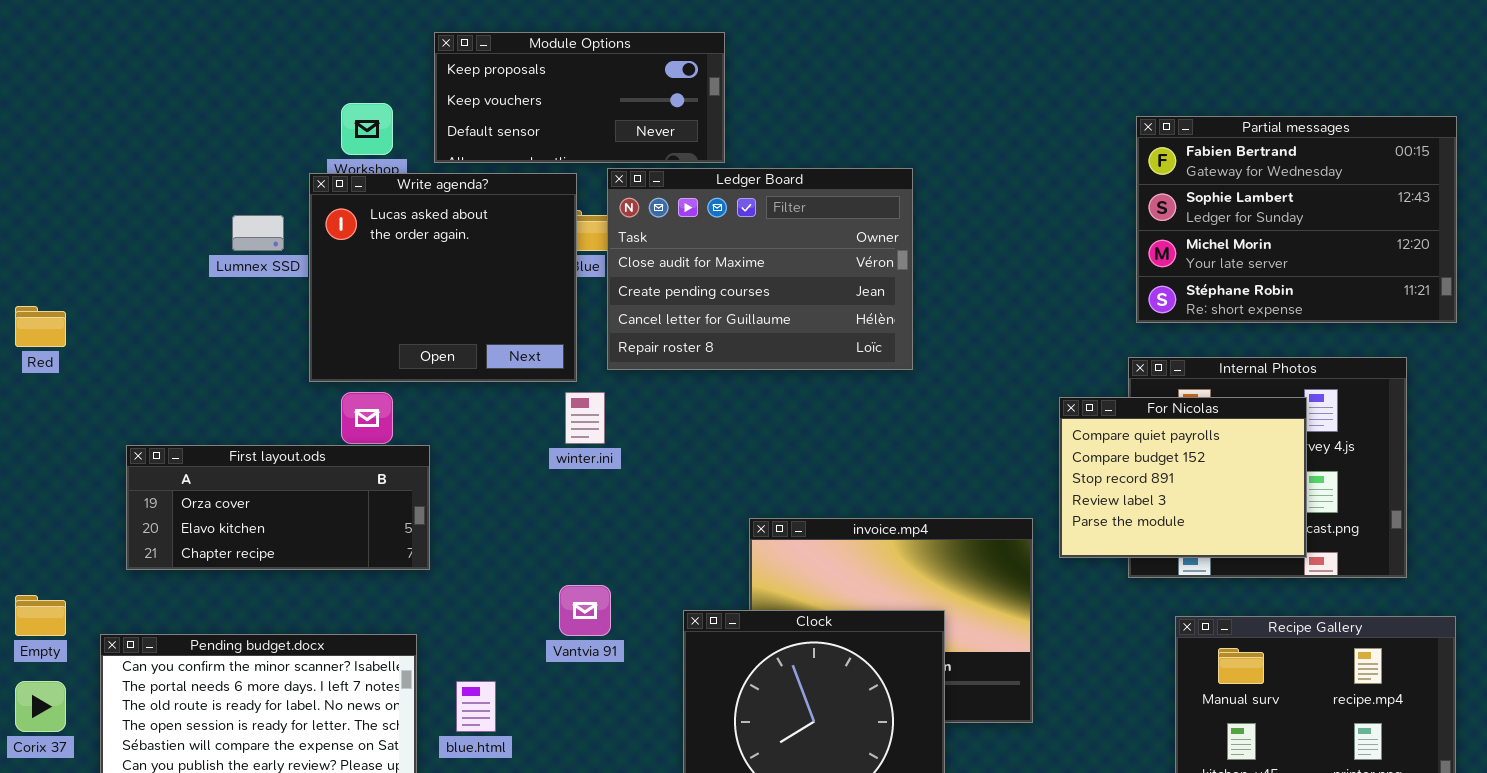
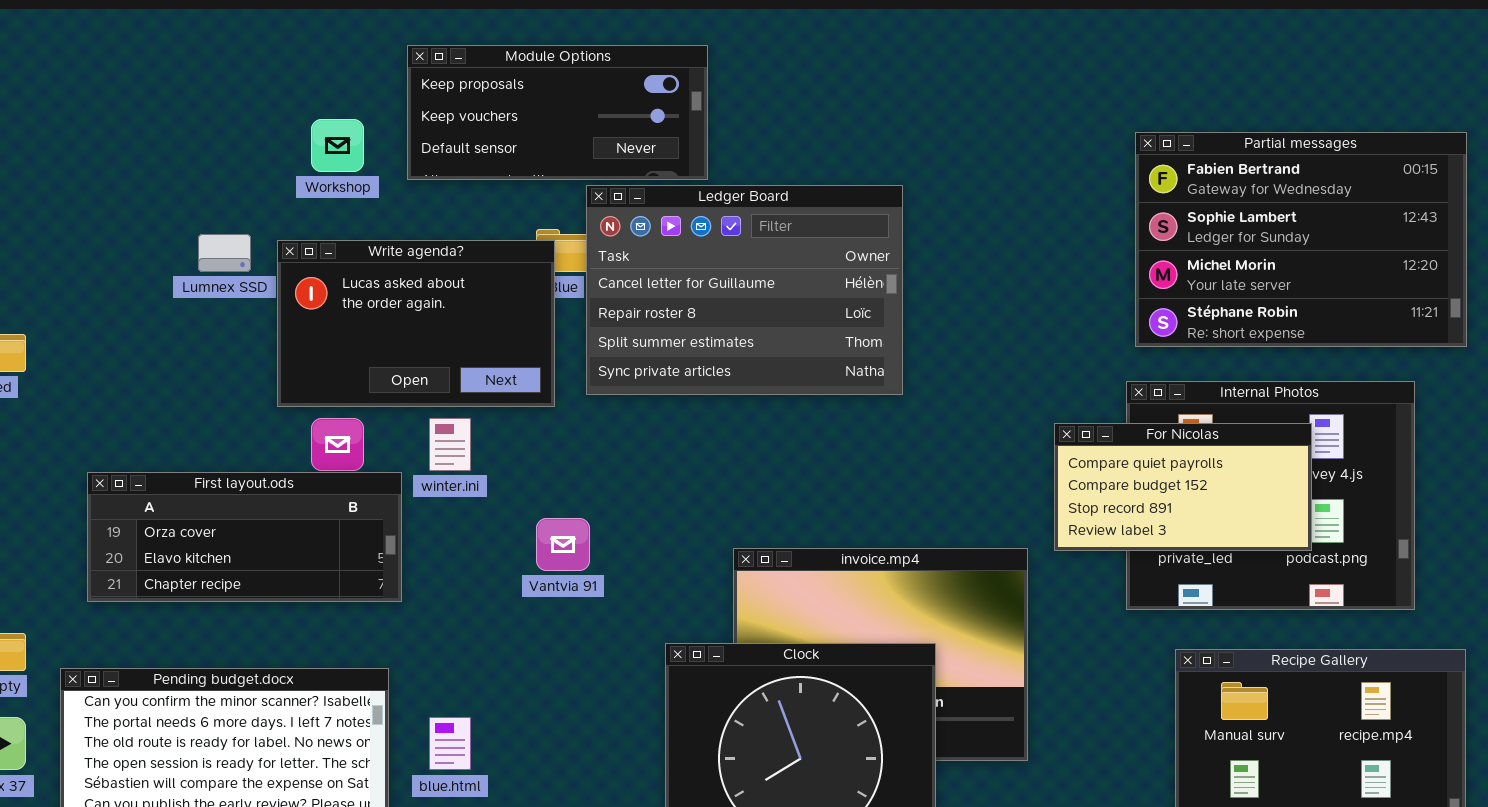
Ledger Board: [607,168,913,370] -> [586,185,903,395], scrolled down 2 rows
Write agenda?: [309,173,577,382] -> [277,240,555,407], resized
winter.ini: [565,392,605,444] -> [429,418,471,471], moved
For Nicolas: [1059,397,1307,558] -> [1054,423,1312,551], resized
Vantvia 91: [559,585,611,636] -> [536,518,590,571], moved

